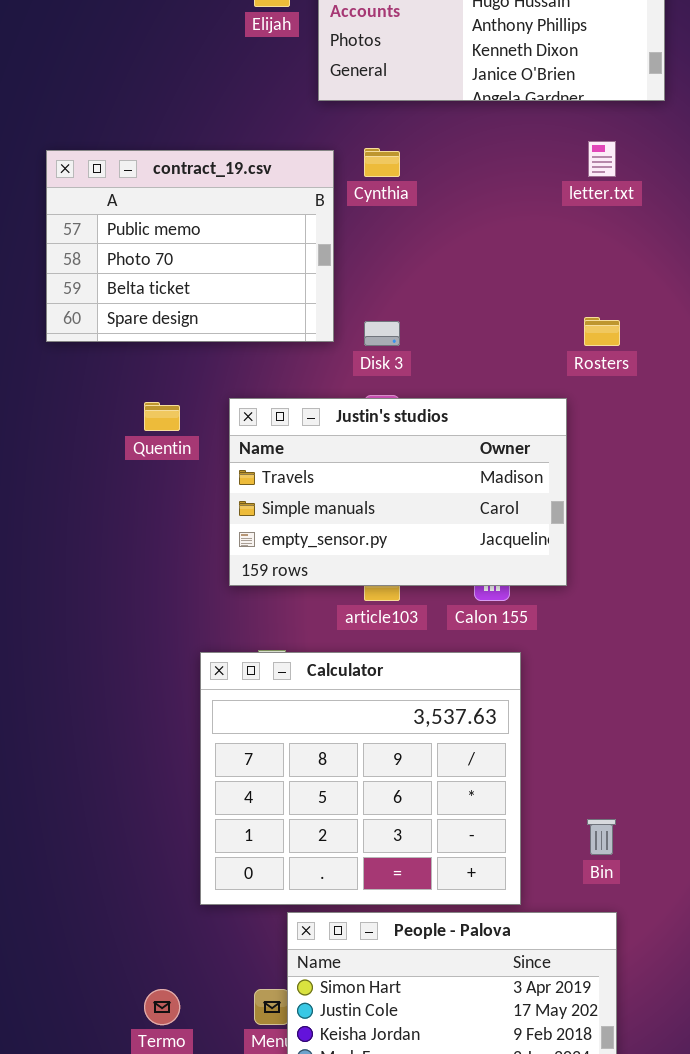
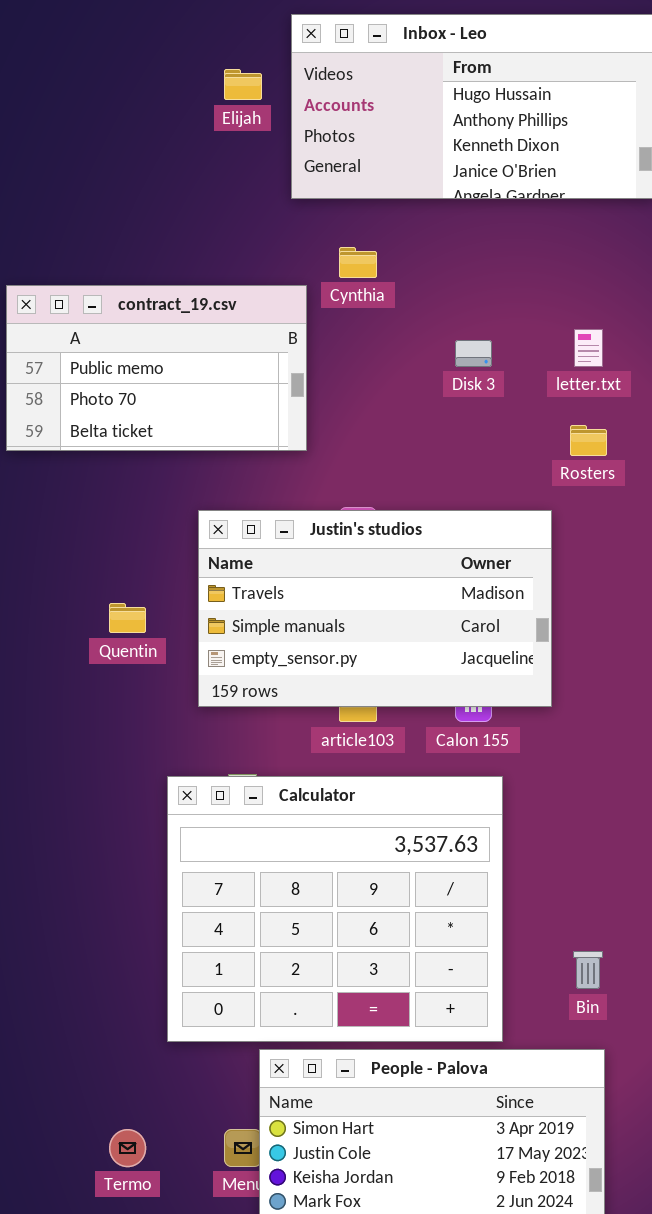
letter.txt: [588,141,616,177] -> [574,329,603,367], moved
contract_19.csv: [46,150,334,342] -> [6,285,307,451], resized
Disk 3: [364,321,400,346] -> [455,340,492,367], moved
Quentin: [144,402,180,431] -> [109,603,146,633], moved

